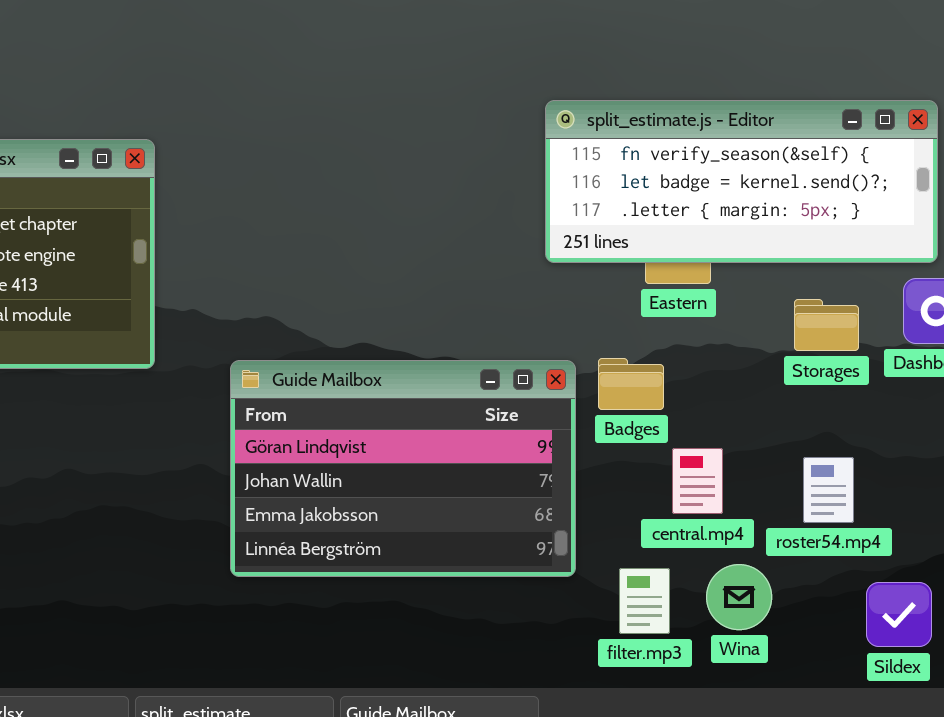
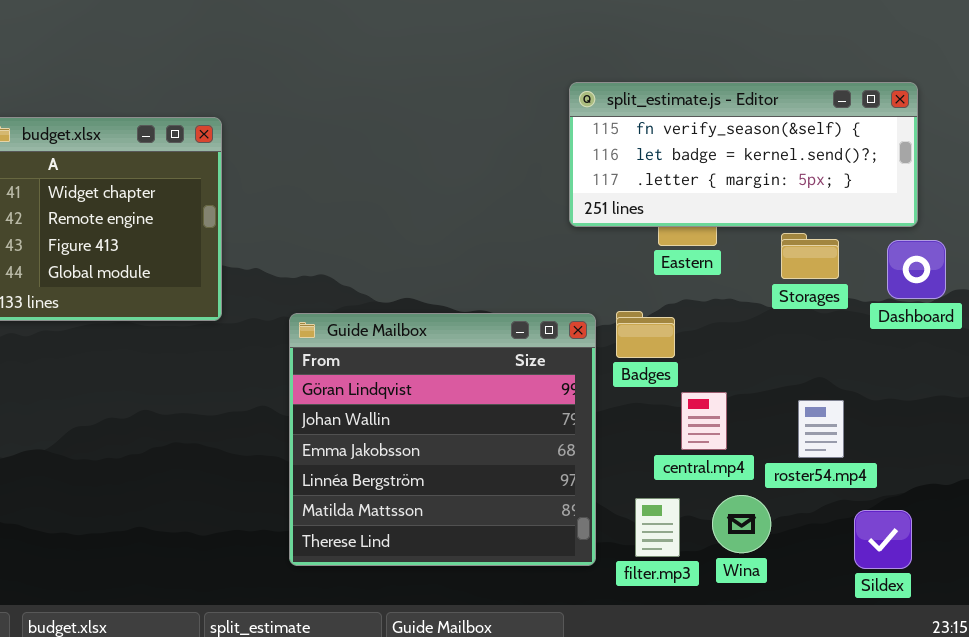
Storages: [794,299,859,351] -> [781,233,839,279], moved
Guide Mailbox: [230,360,576,577] -> [289,313,596,566], resized

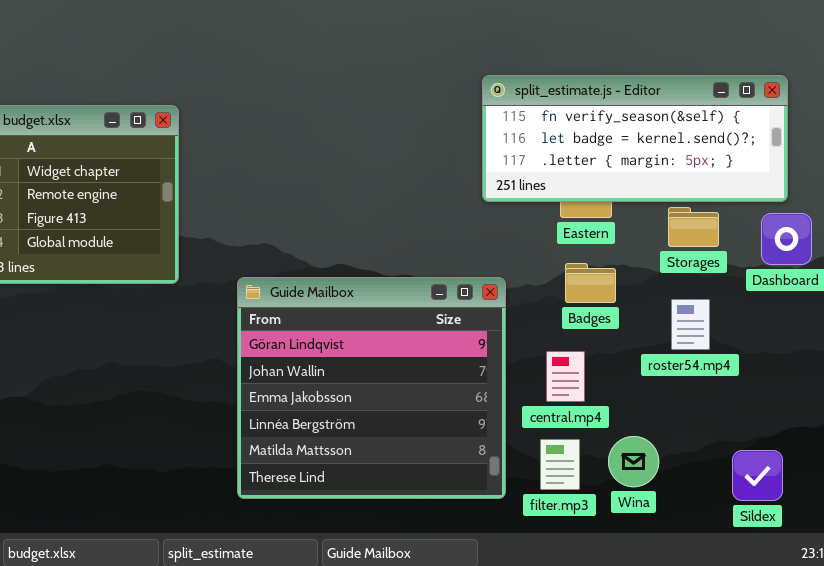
Badges: [616,311,675,358] -> [565,263,616,303], moved
central.mp4: [681,392,727,450] -> [546,351,585,402], moved
roster54.mp4: [798,400,844,458] -> [671,299,710,350], moved

